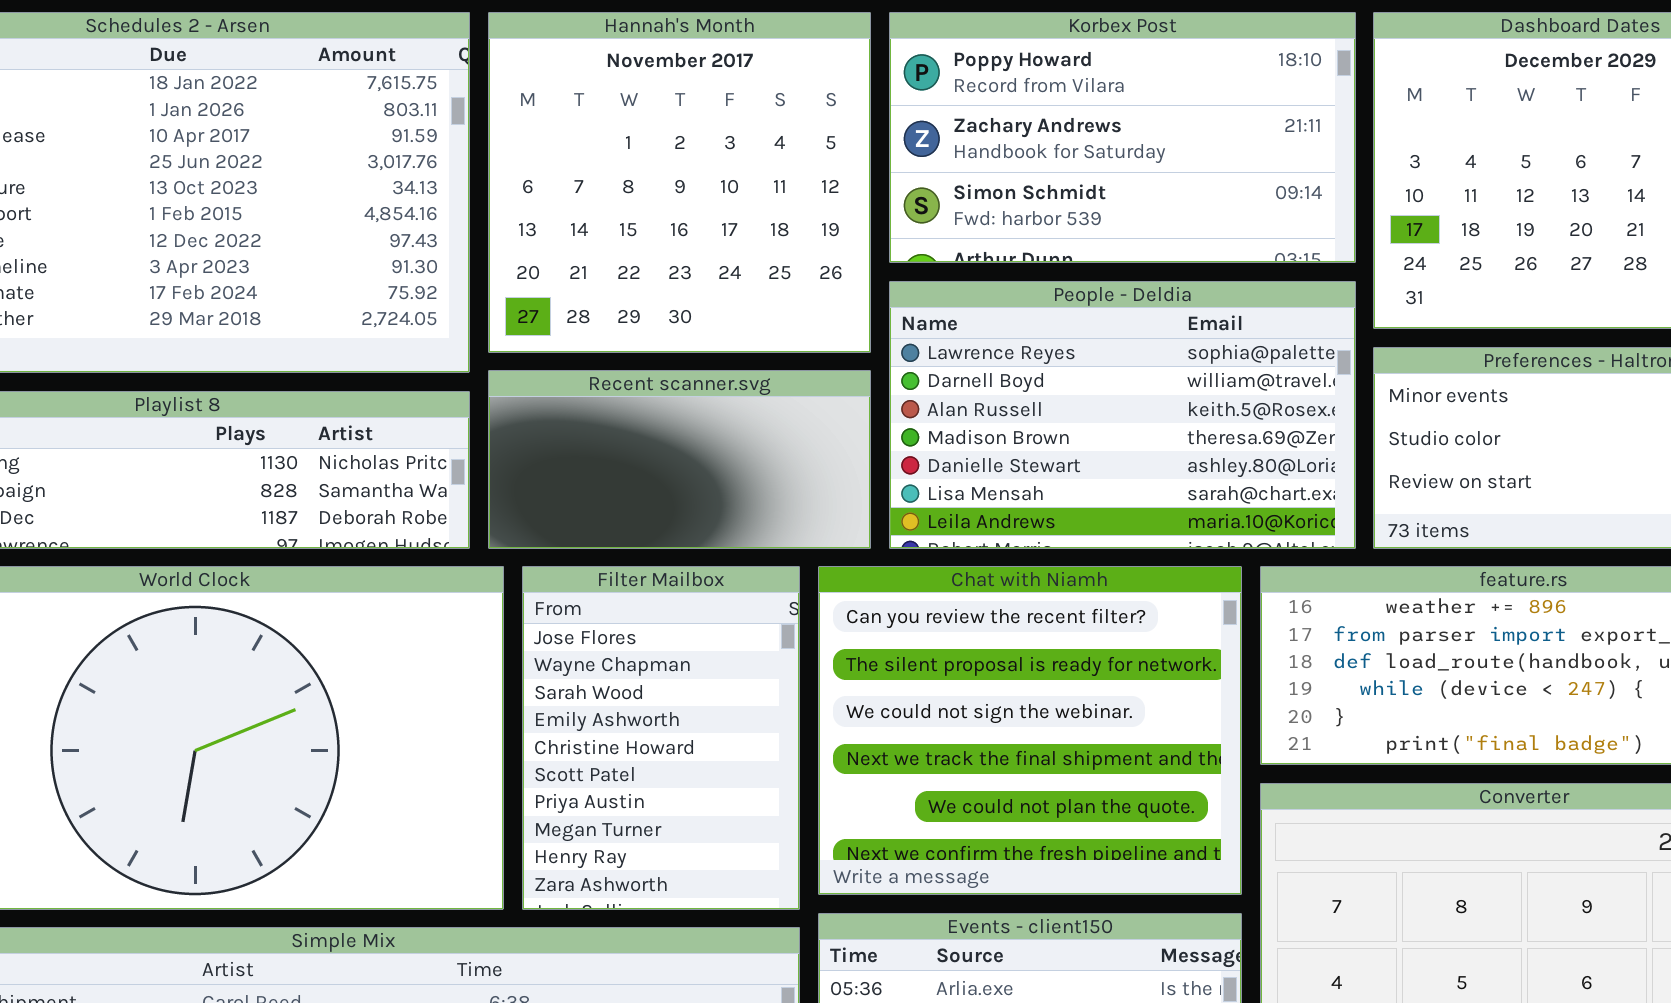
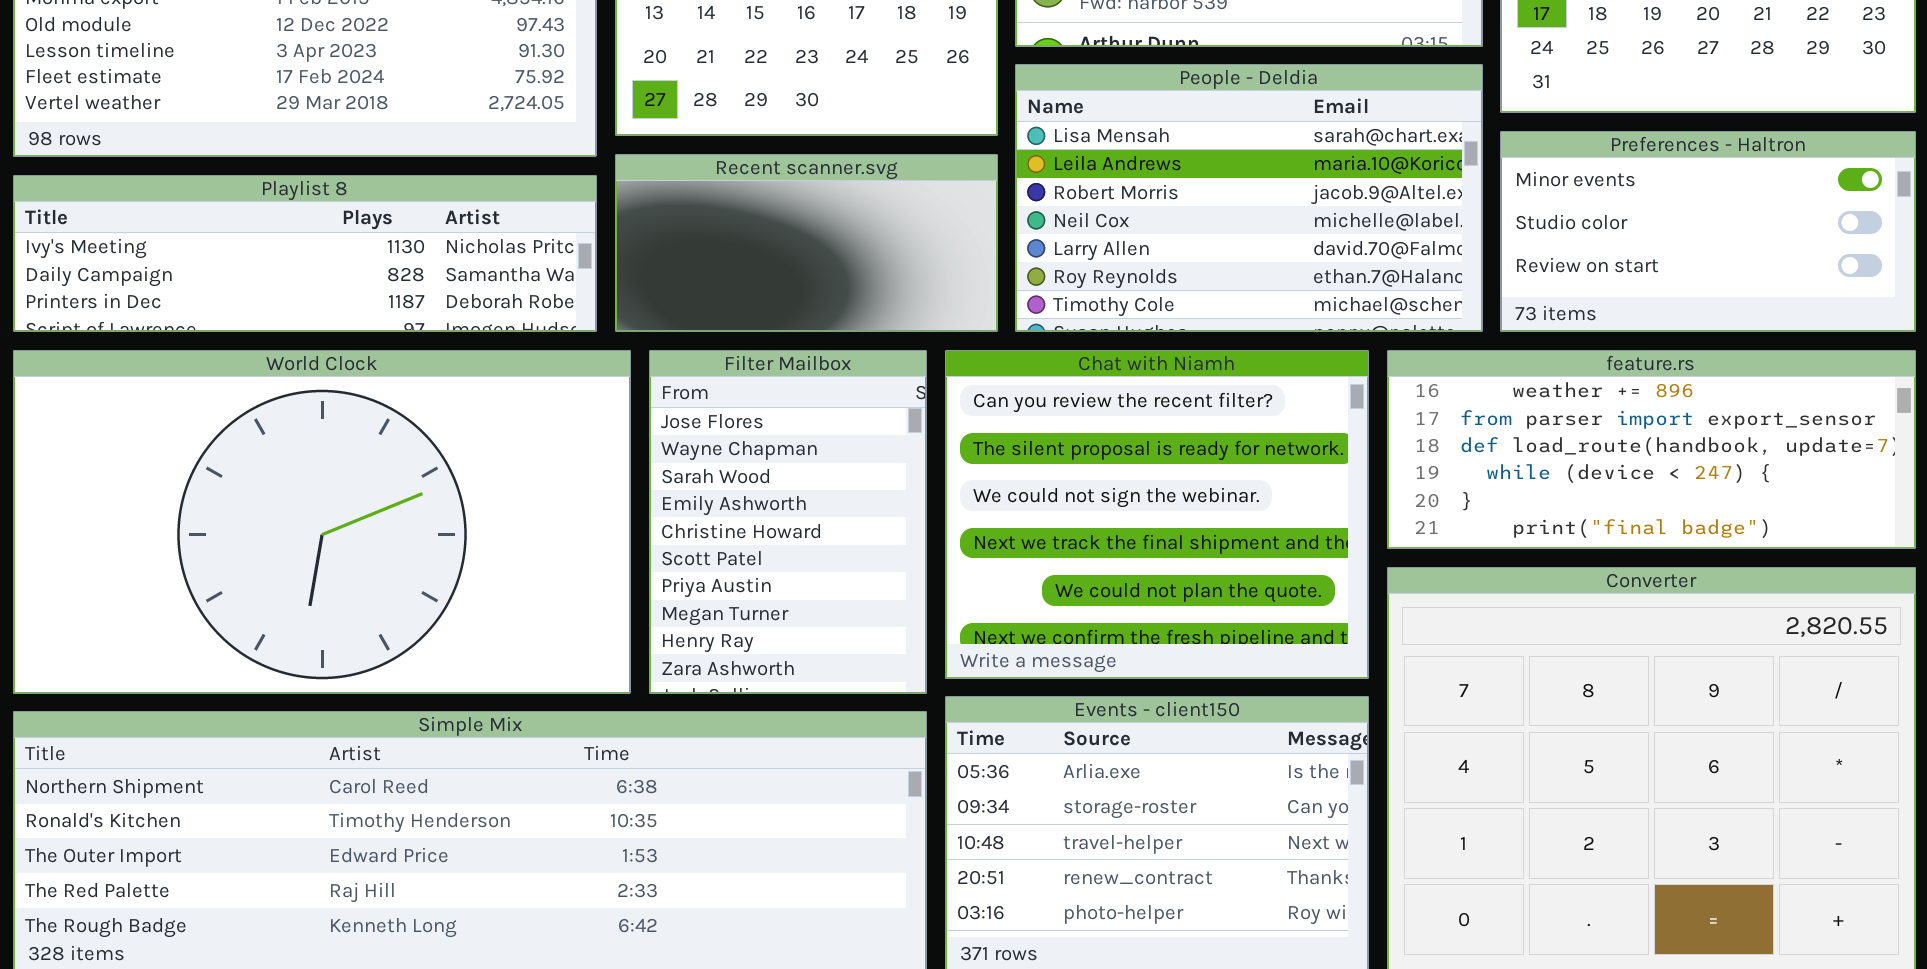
People - Deldia: [889,281,1356,549] -> [1015,64,1483,332], scrolled down 5 rows

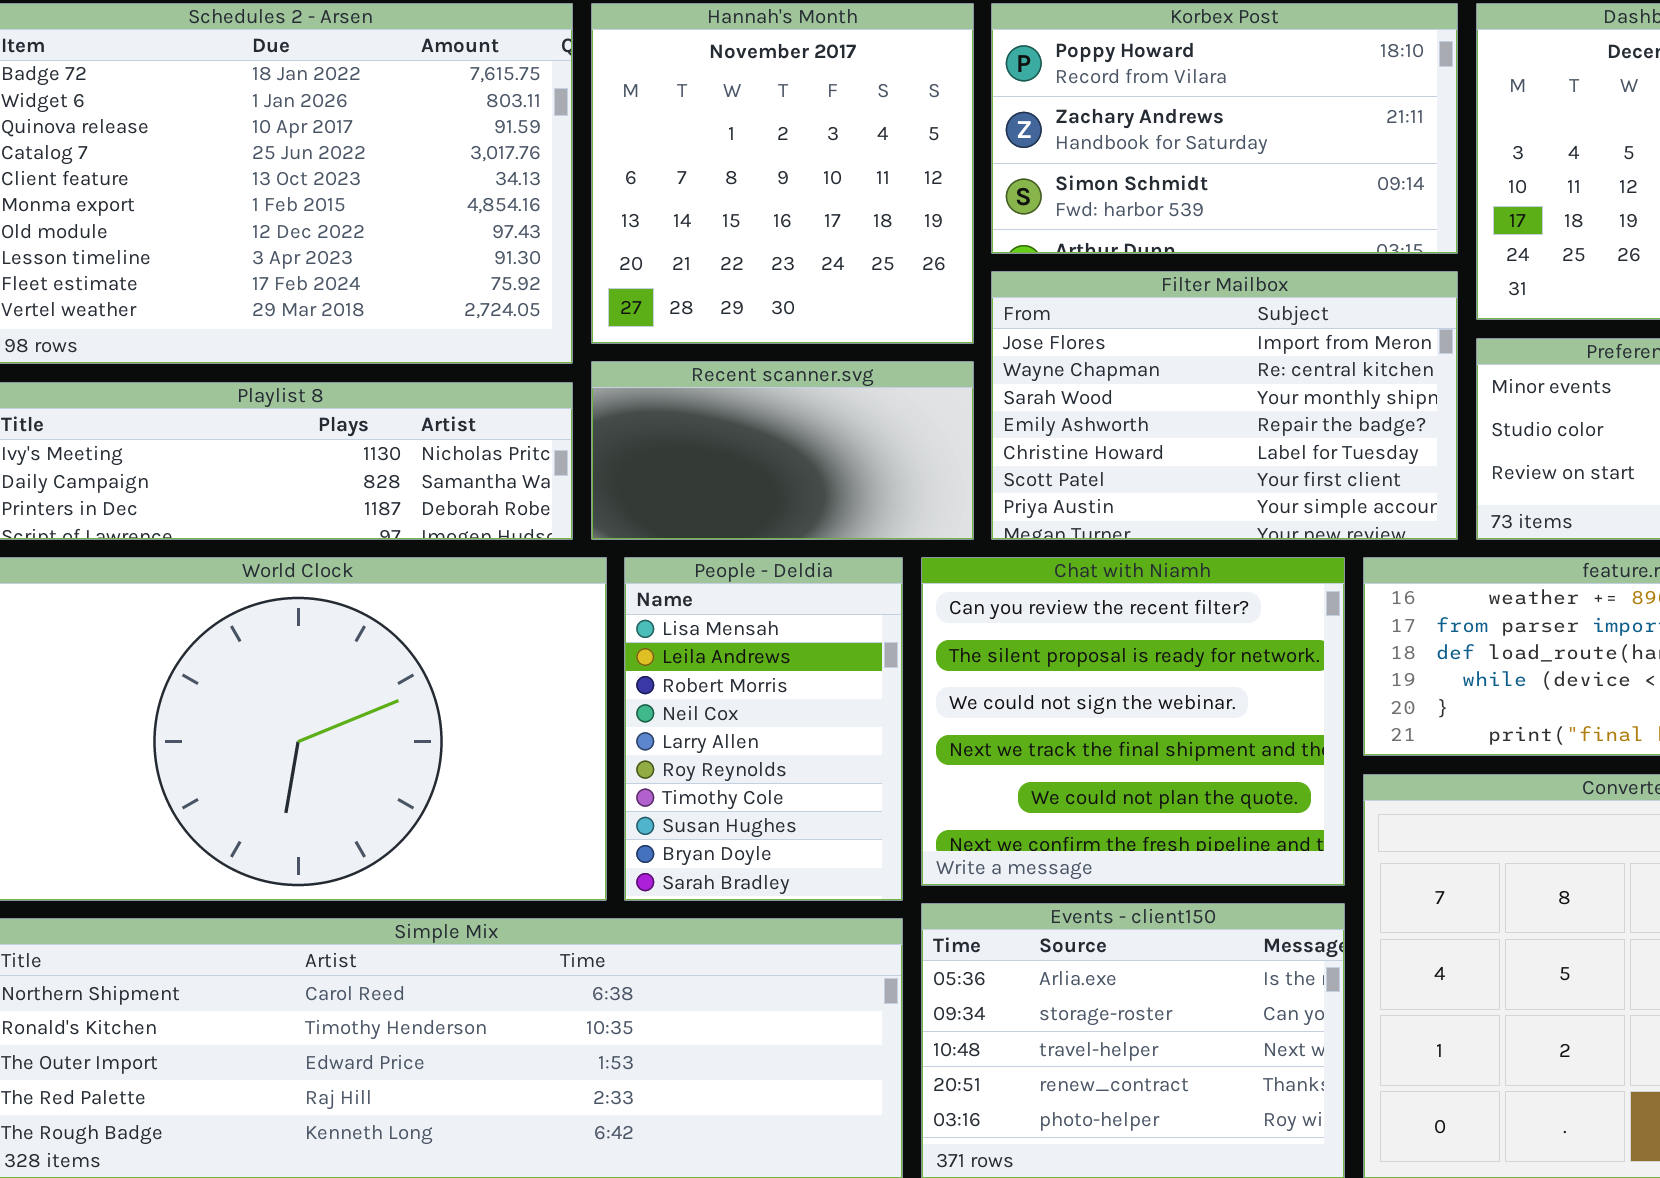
People - Deldia: [1015,64,1483,332] -> [624,557,903,901], moved, resized
Filter Mailbox: [649,350,927,694] -> [991,271,1458,540], moved, resized

